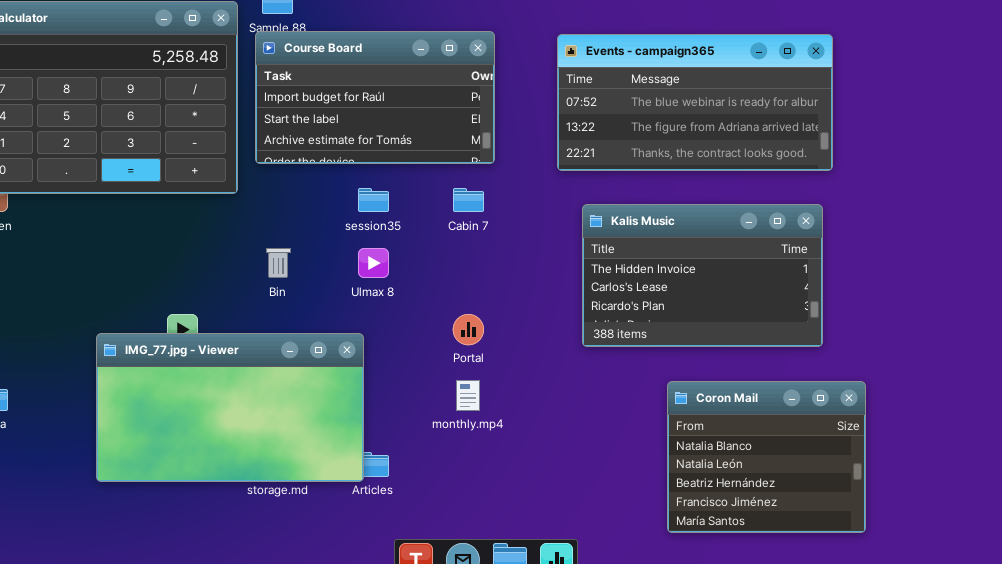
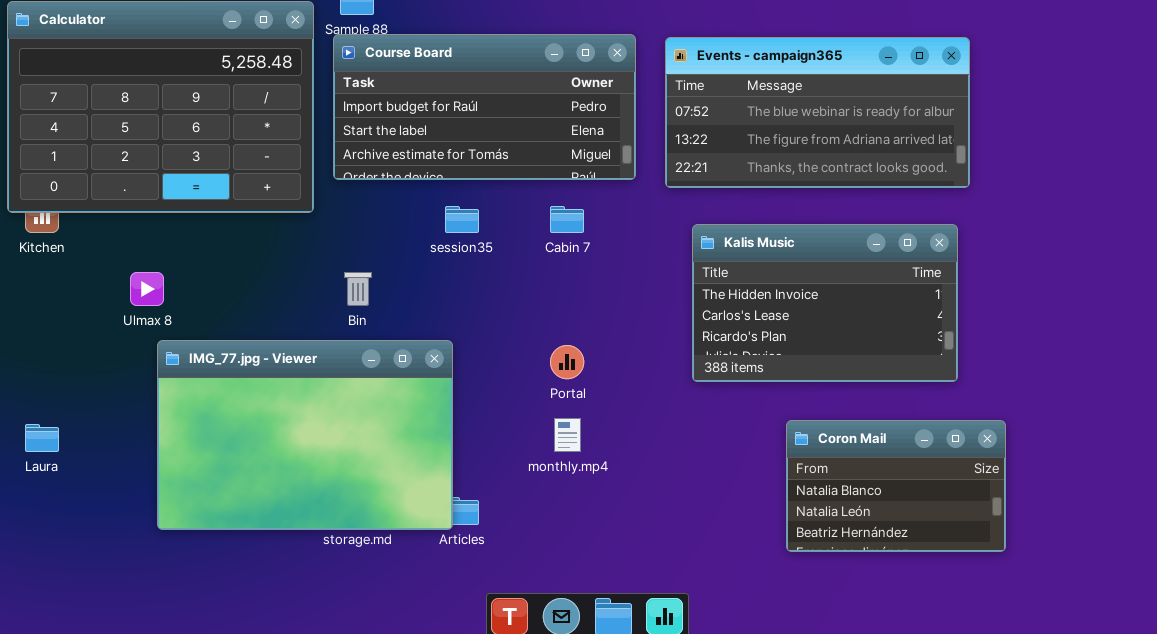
Course Board: [255,31,495,164] -> [333,34,636,180], resized
Ulmax 8: [358,248,389,278] -> [130,272,164,306], moved
IMG_77.jpg - Viewer: [96,333,364,482] -> [157,340,453,530], resized
Coron Mail: [667,381,866,533] -> [786,420,1006,552], resized

